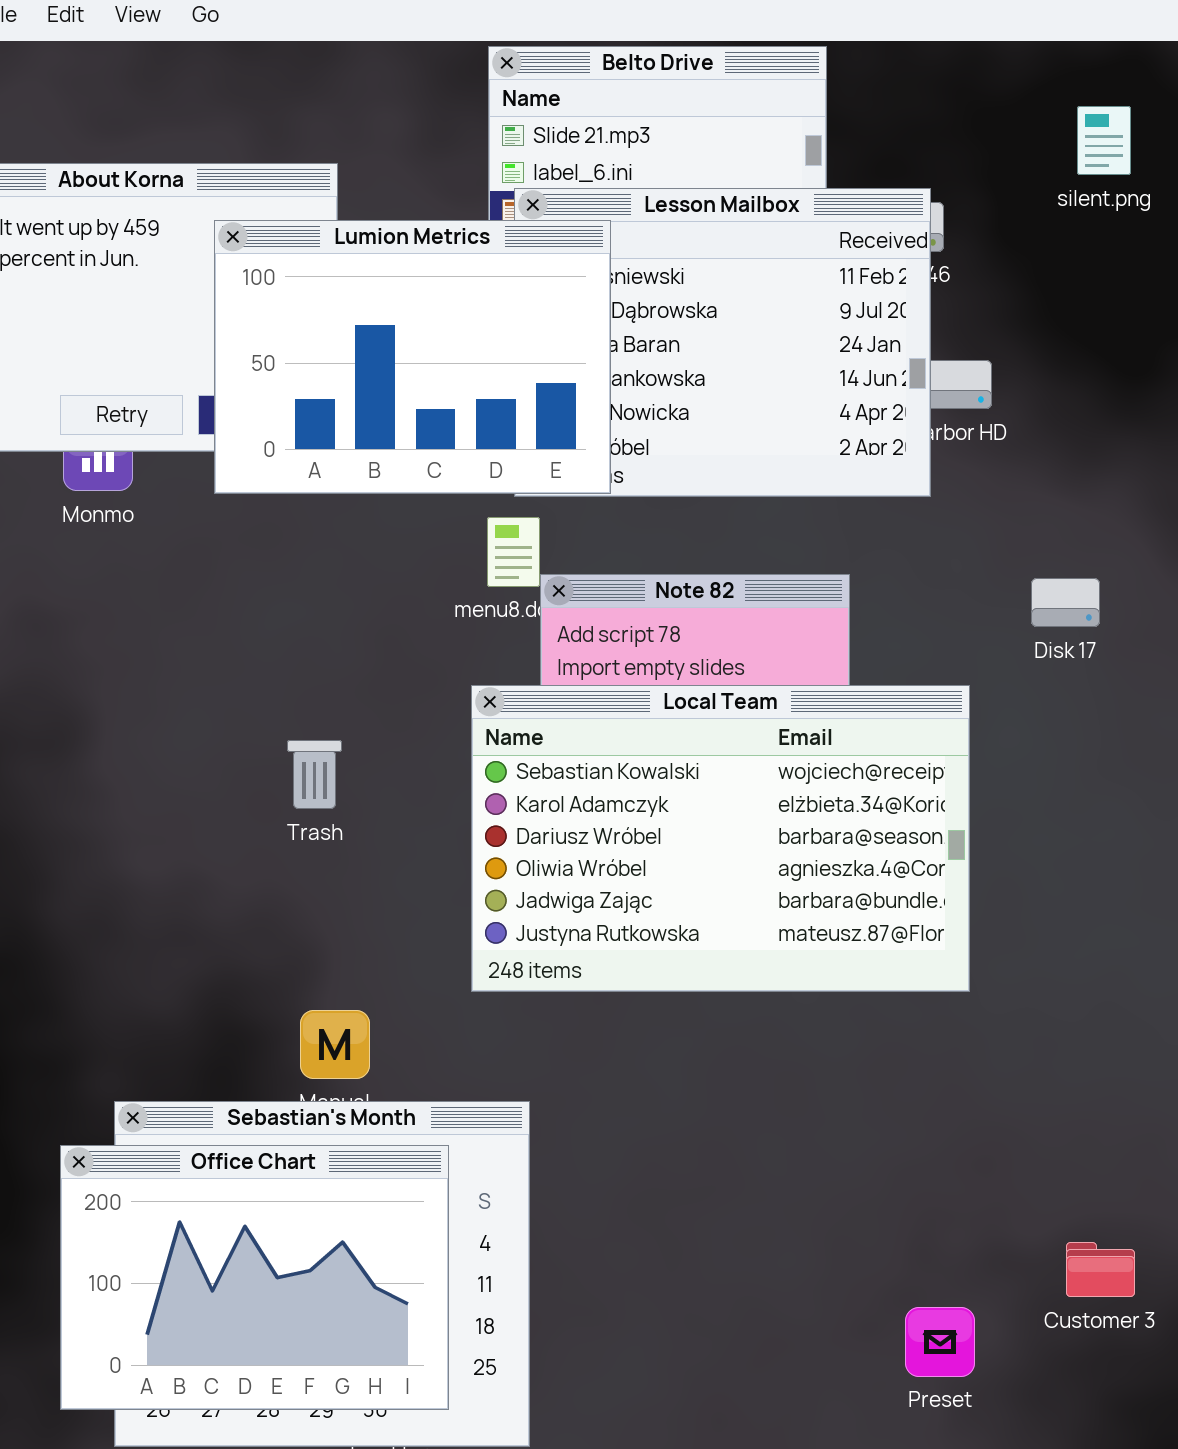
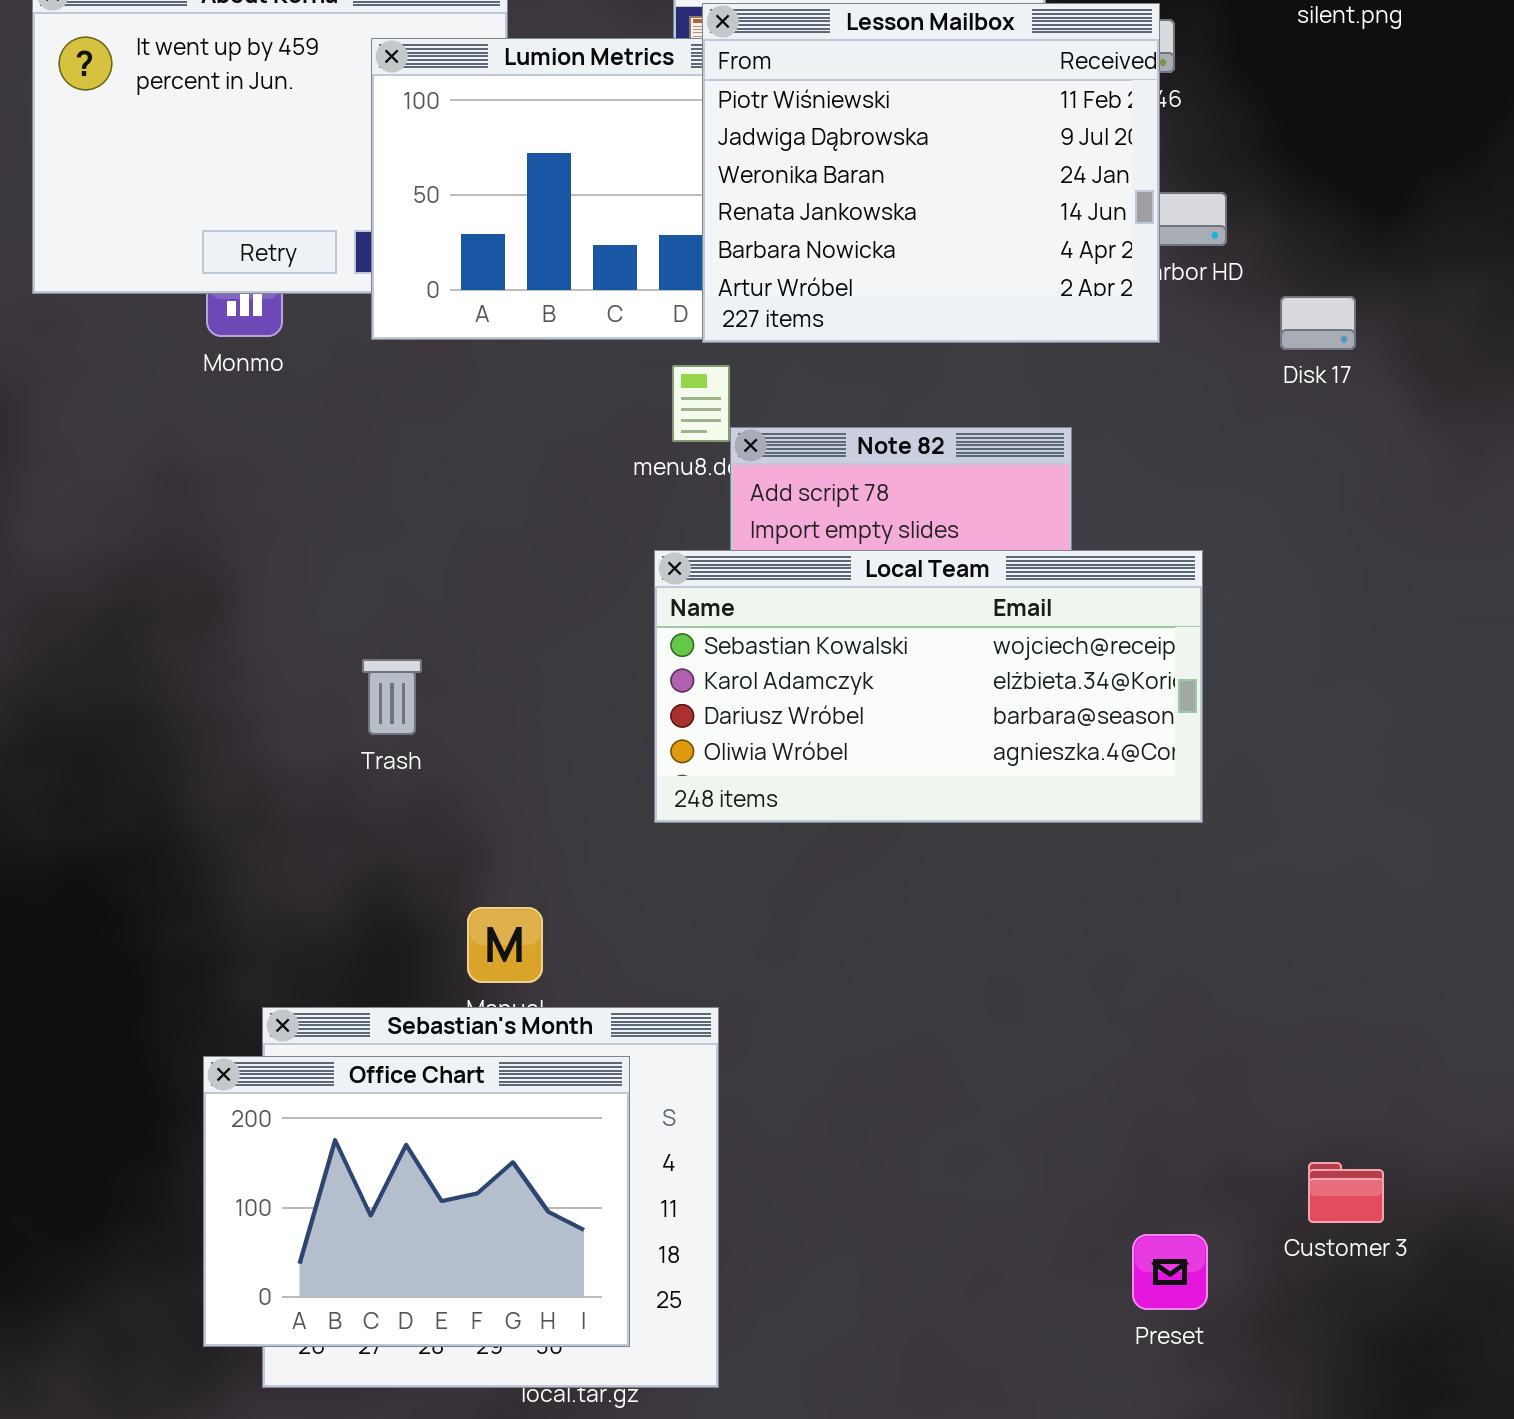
Lesson Mailbox: [514,188,931,497] -> [702,3,1160,343], raised
Disk 17: [1031,578,1100,627] -> [1280,296,1356,350], moved
Local Team: [471,685,970,992] -> [654,550,1203,823], resized
Trash: [287,740,342,809] -> [362,659,422,735], moved

